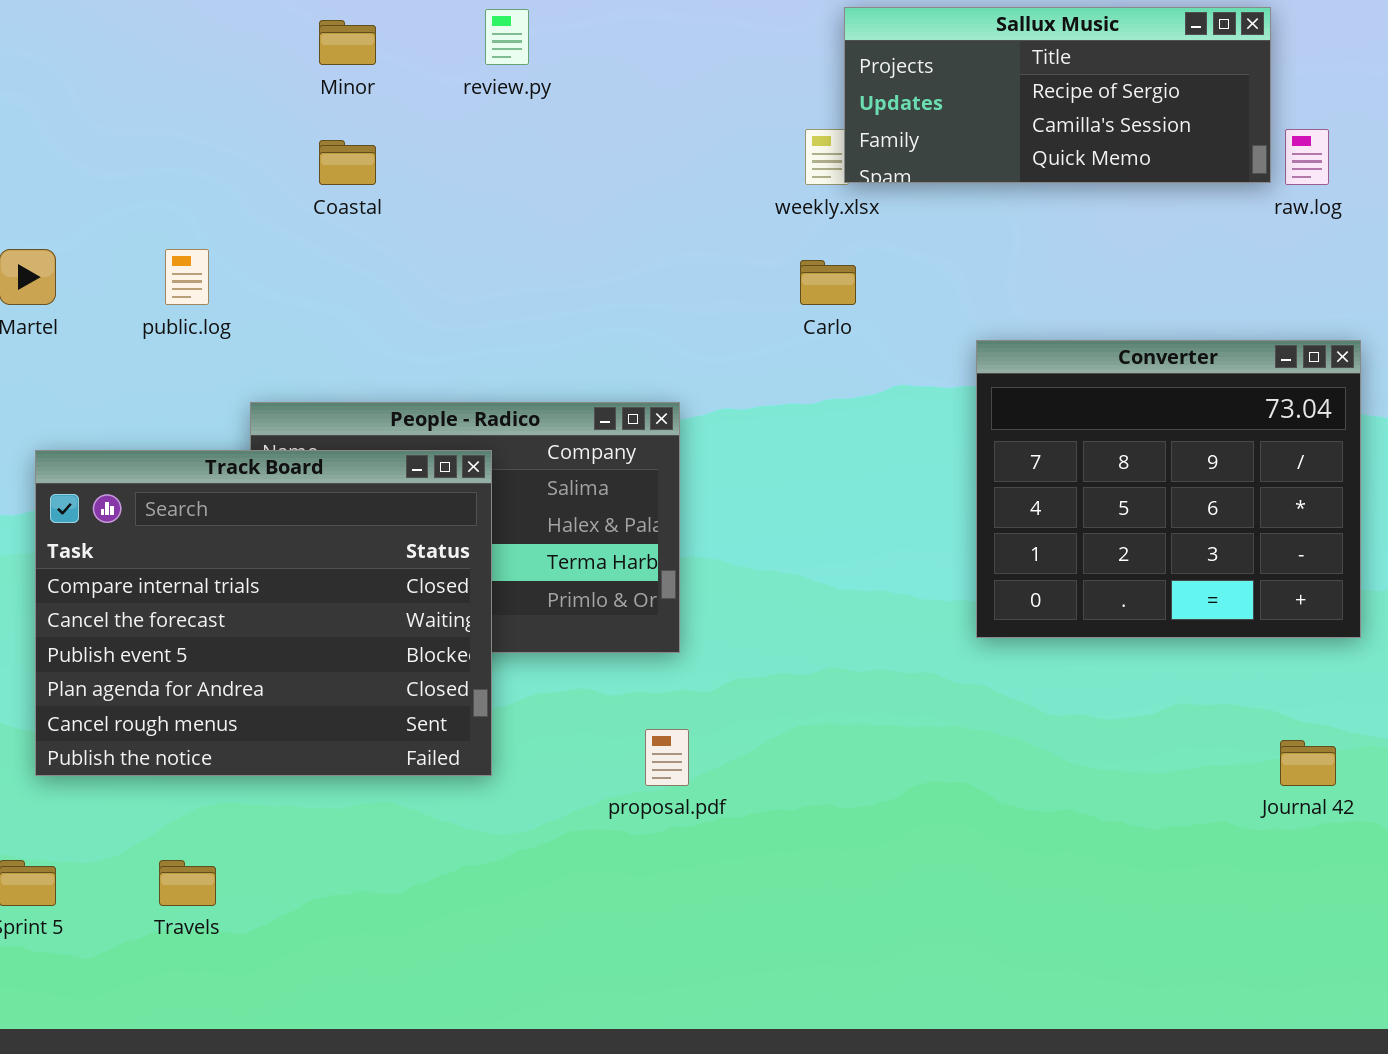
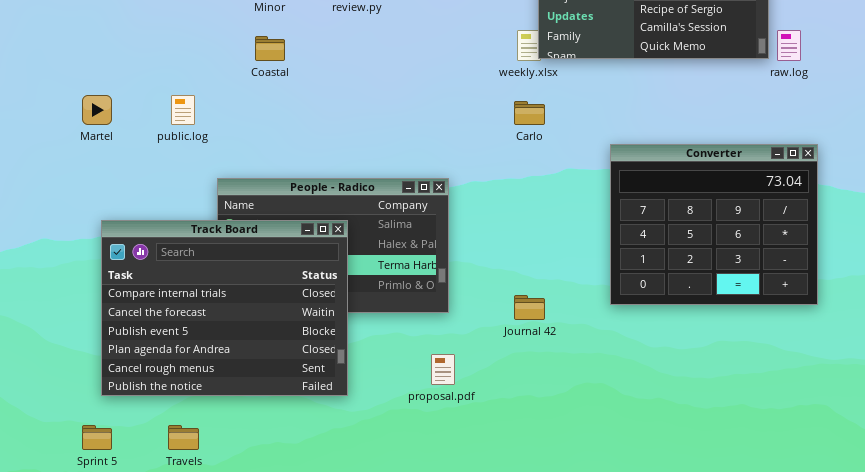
Track Board: [35,450,492,776] -> [101,220,348,396], moved
Journal 42: [1280,740,1336,786] -> [514,295,545,320], moved

